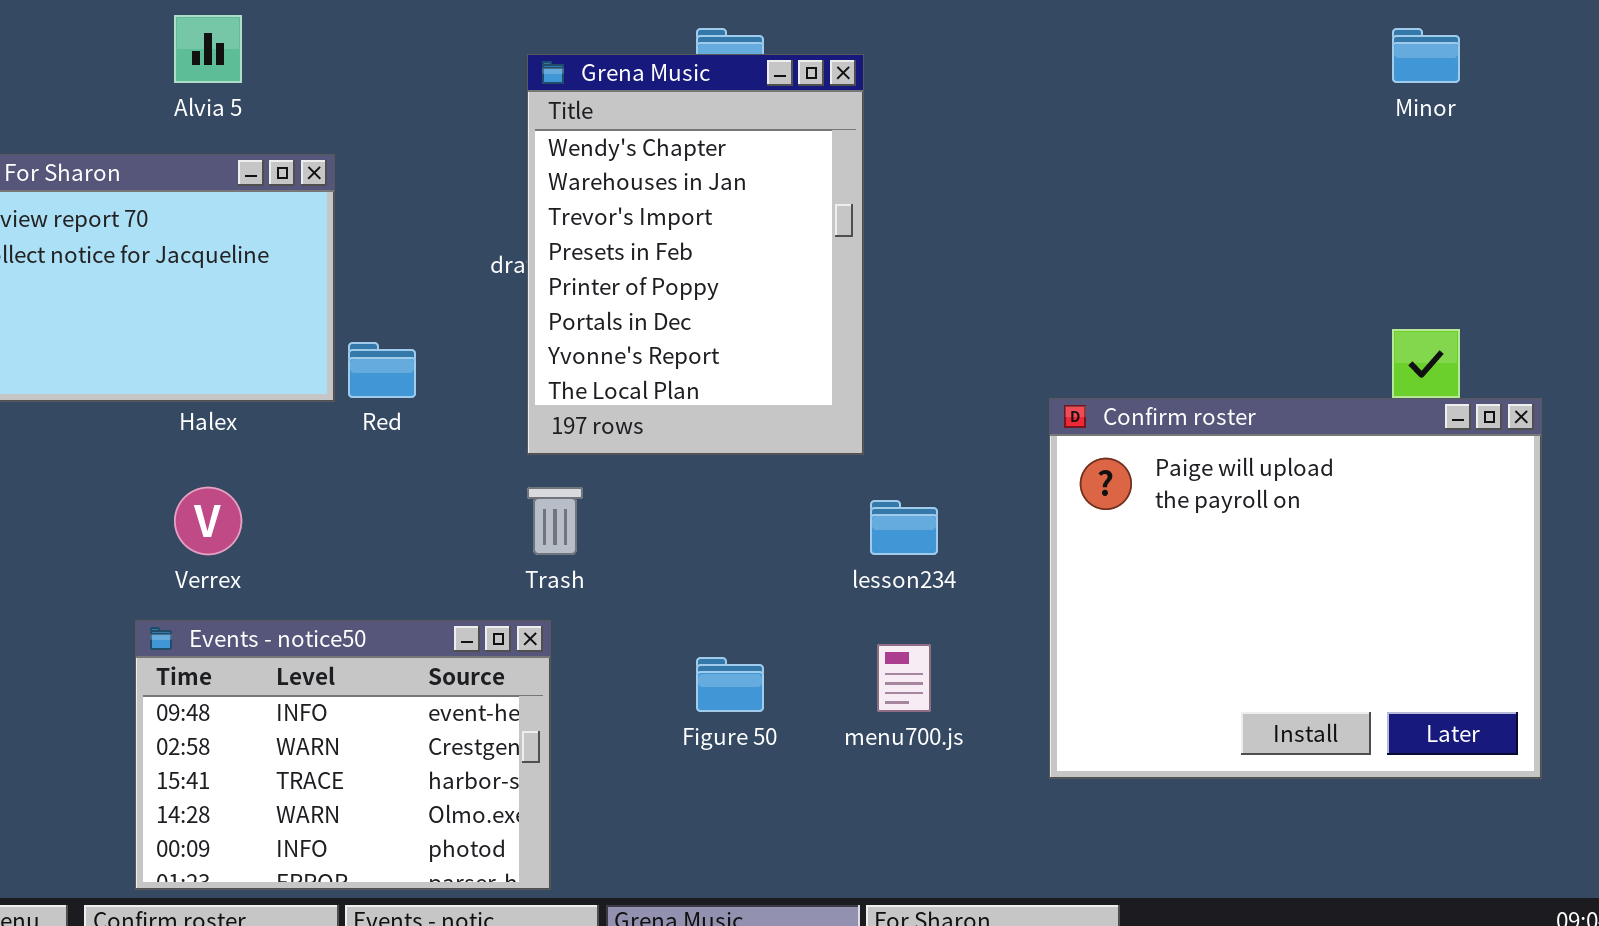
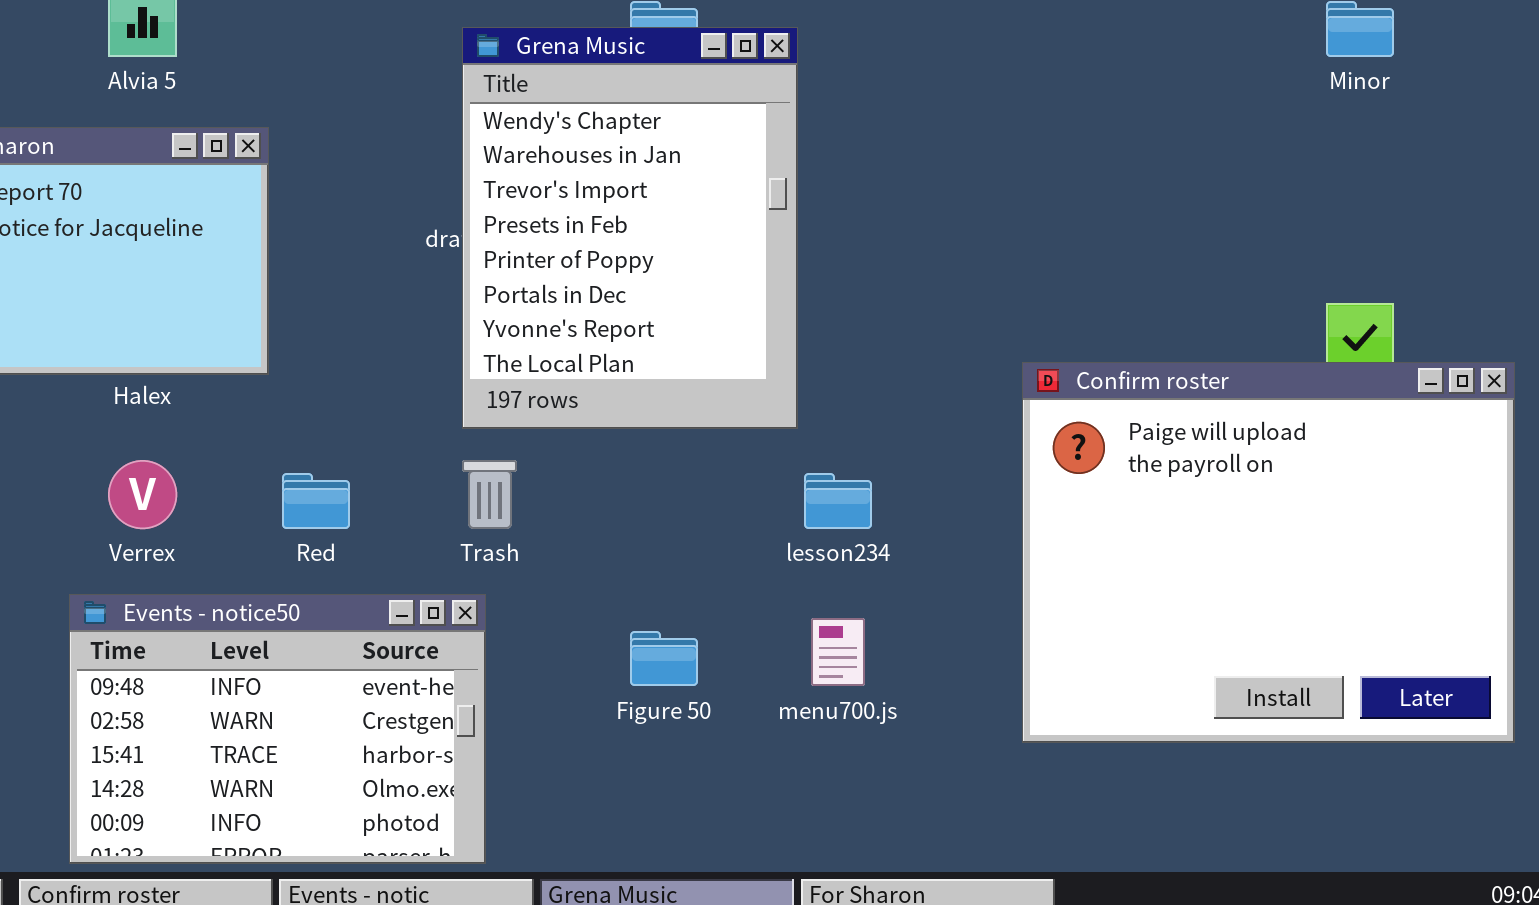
Red: [348,342,416,398] -> [282,473,350,529], moved
Confirm roster: [1049,398,1542,779] -> [1022,362,1515,743], moved

